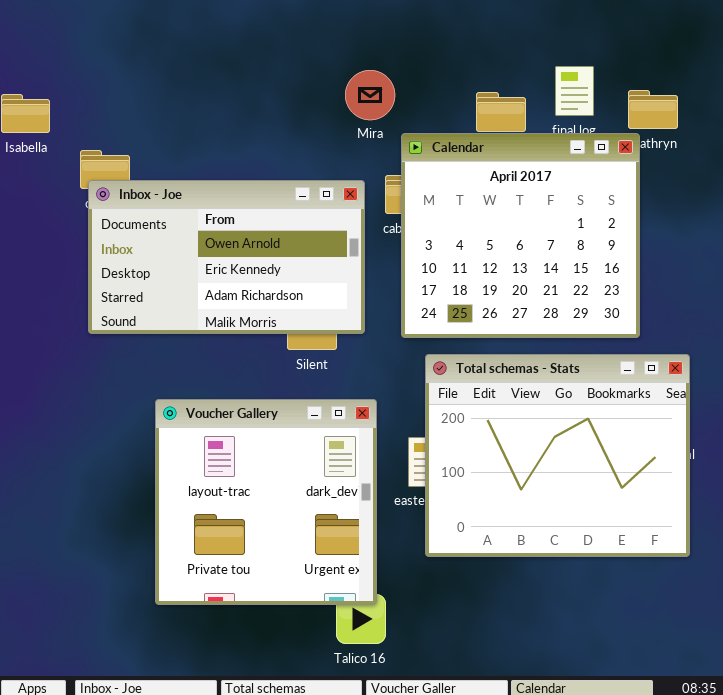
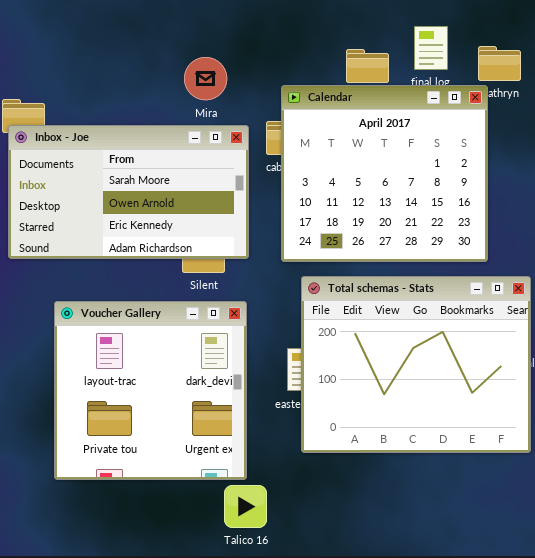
Mira: [345,70,395,120] -> [184,57,227,100], moved
Inbox - Joe: [88,180,365,334] -> [8,125,249,259], scrolled up 1 row
Voucher Gallery: [155,399,377,605] -> [54,301,247,480], moved

